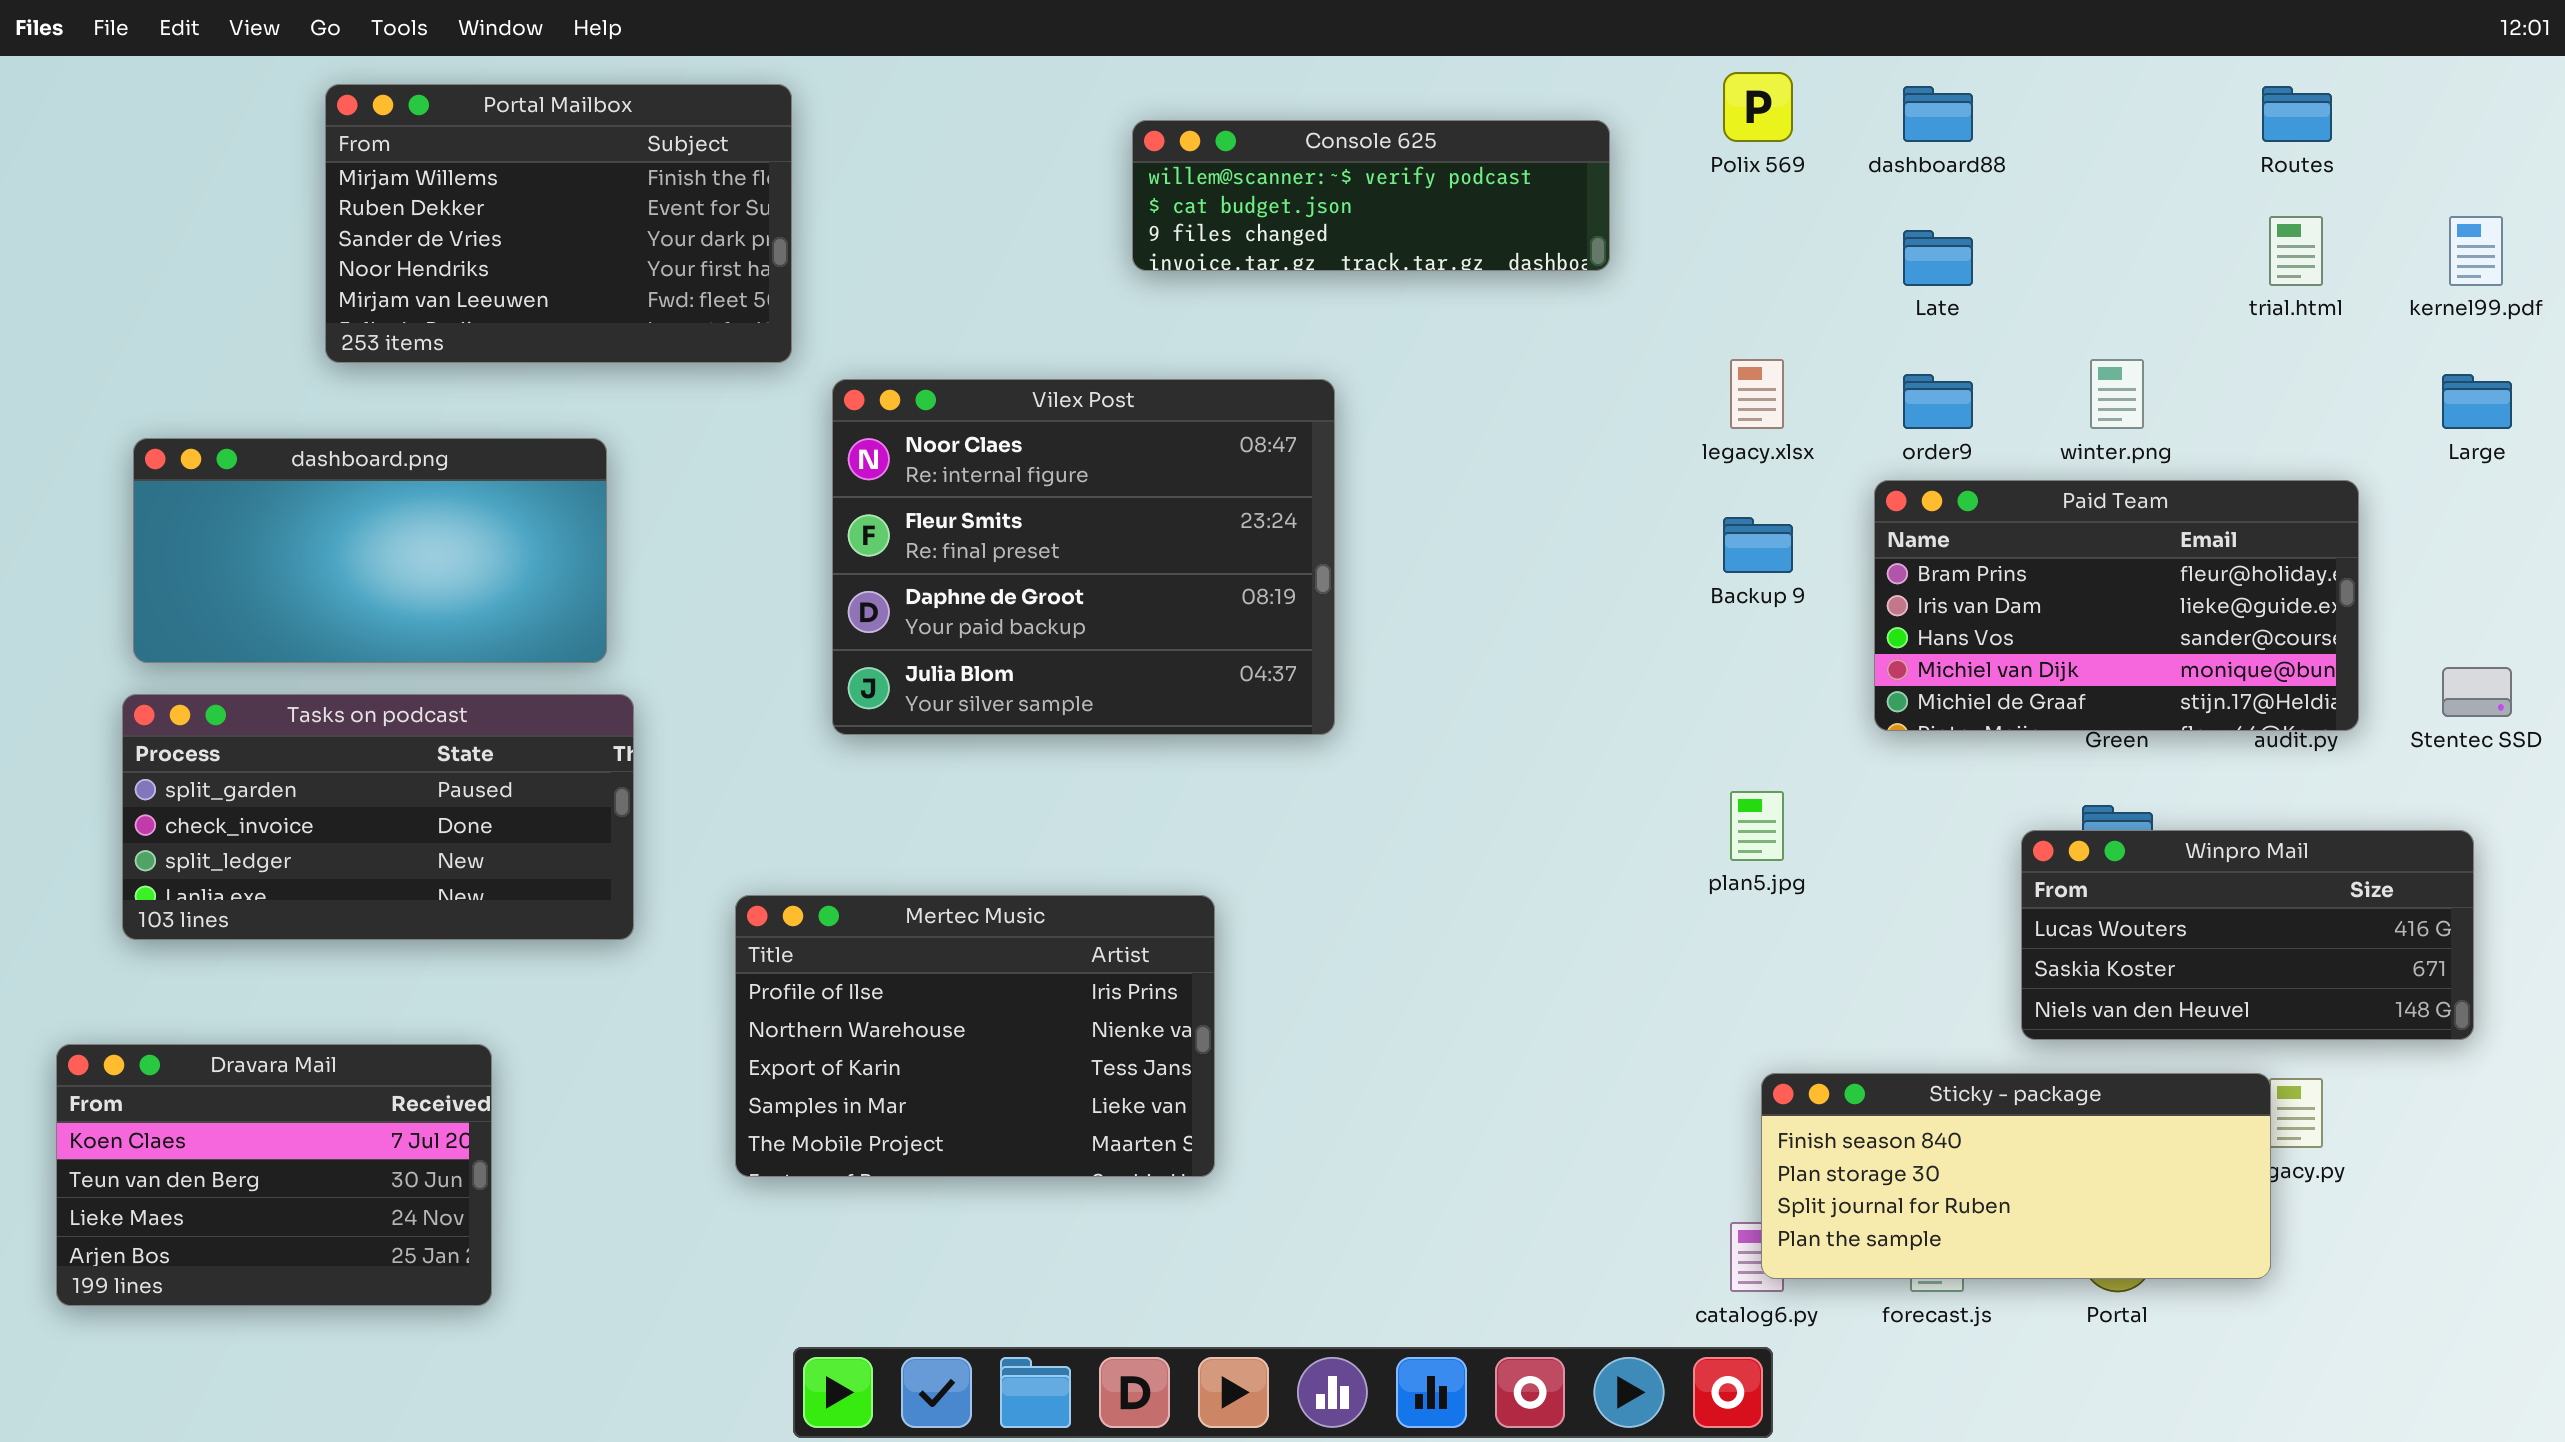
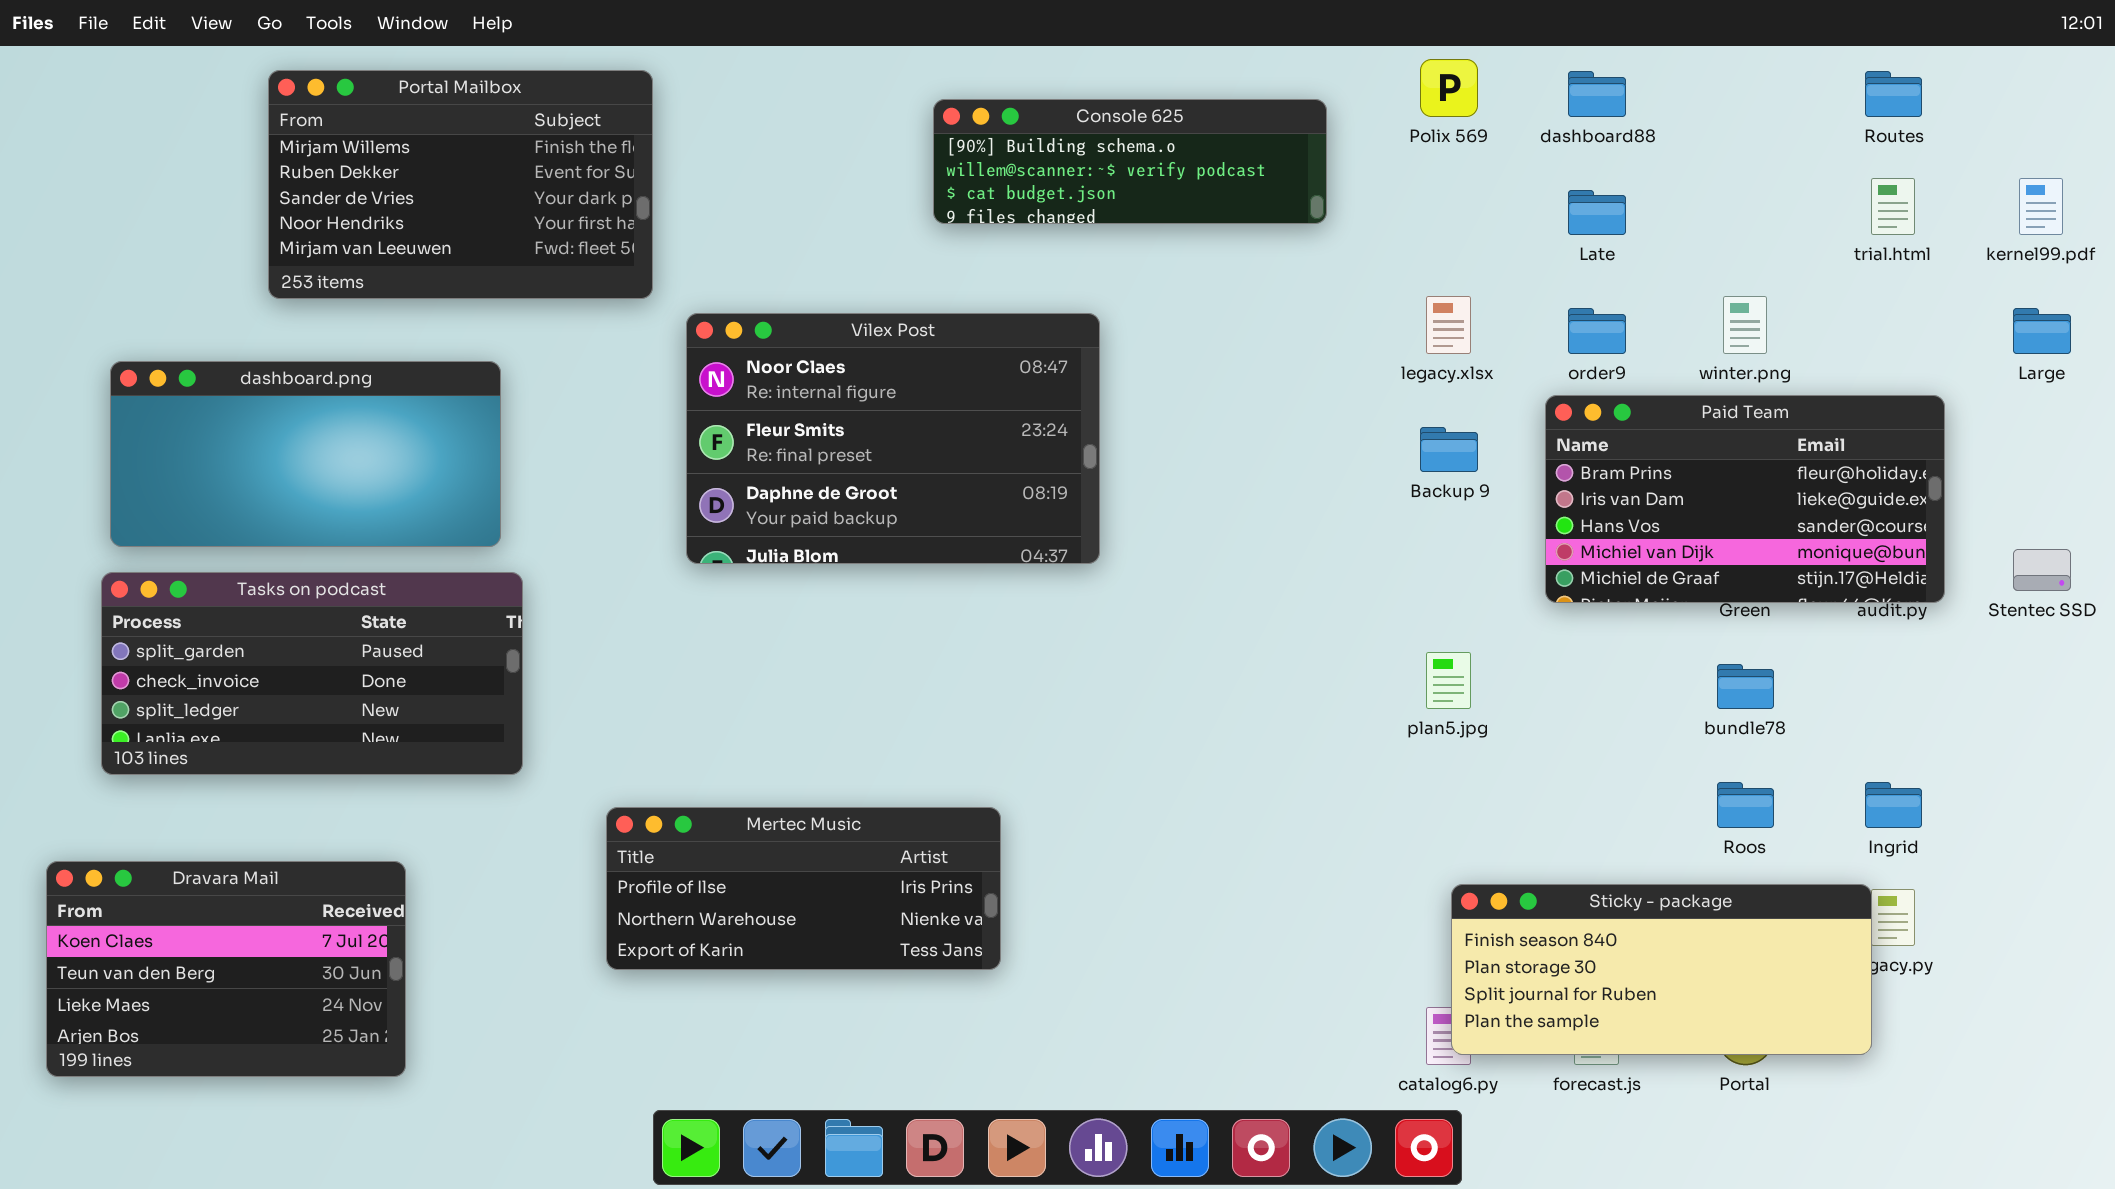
Console 625: [1132,120,1610,271] -> [933,99,1327,224], scrolled up 1 row
Vilex Post: [832,379,1335,735] -> [686,313,1100,564], resized
Winpro Mail: [2021,830,2474,1040] -> none, closed
Mertec Music: [735,895,1215,1177] -> [606,807,1001,970], resized

